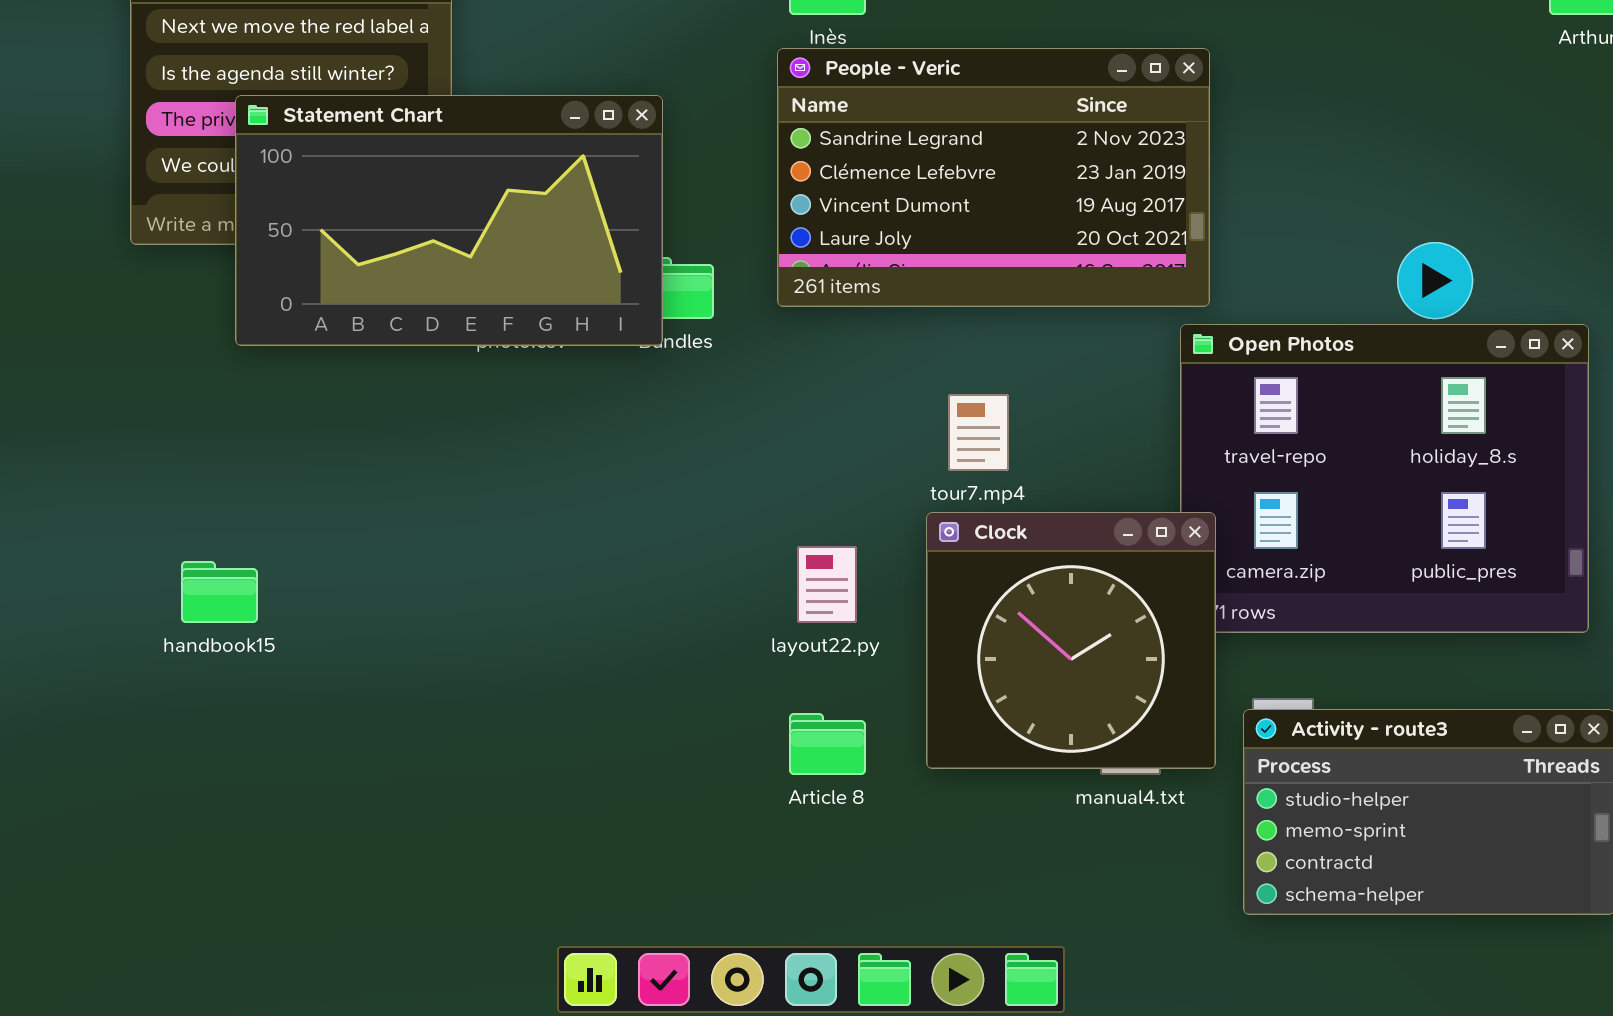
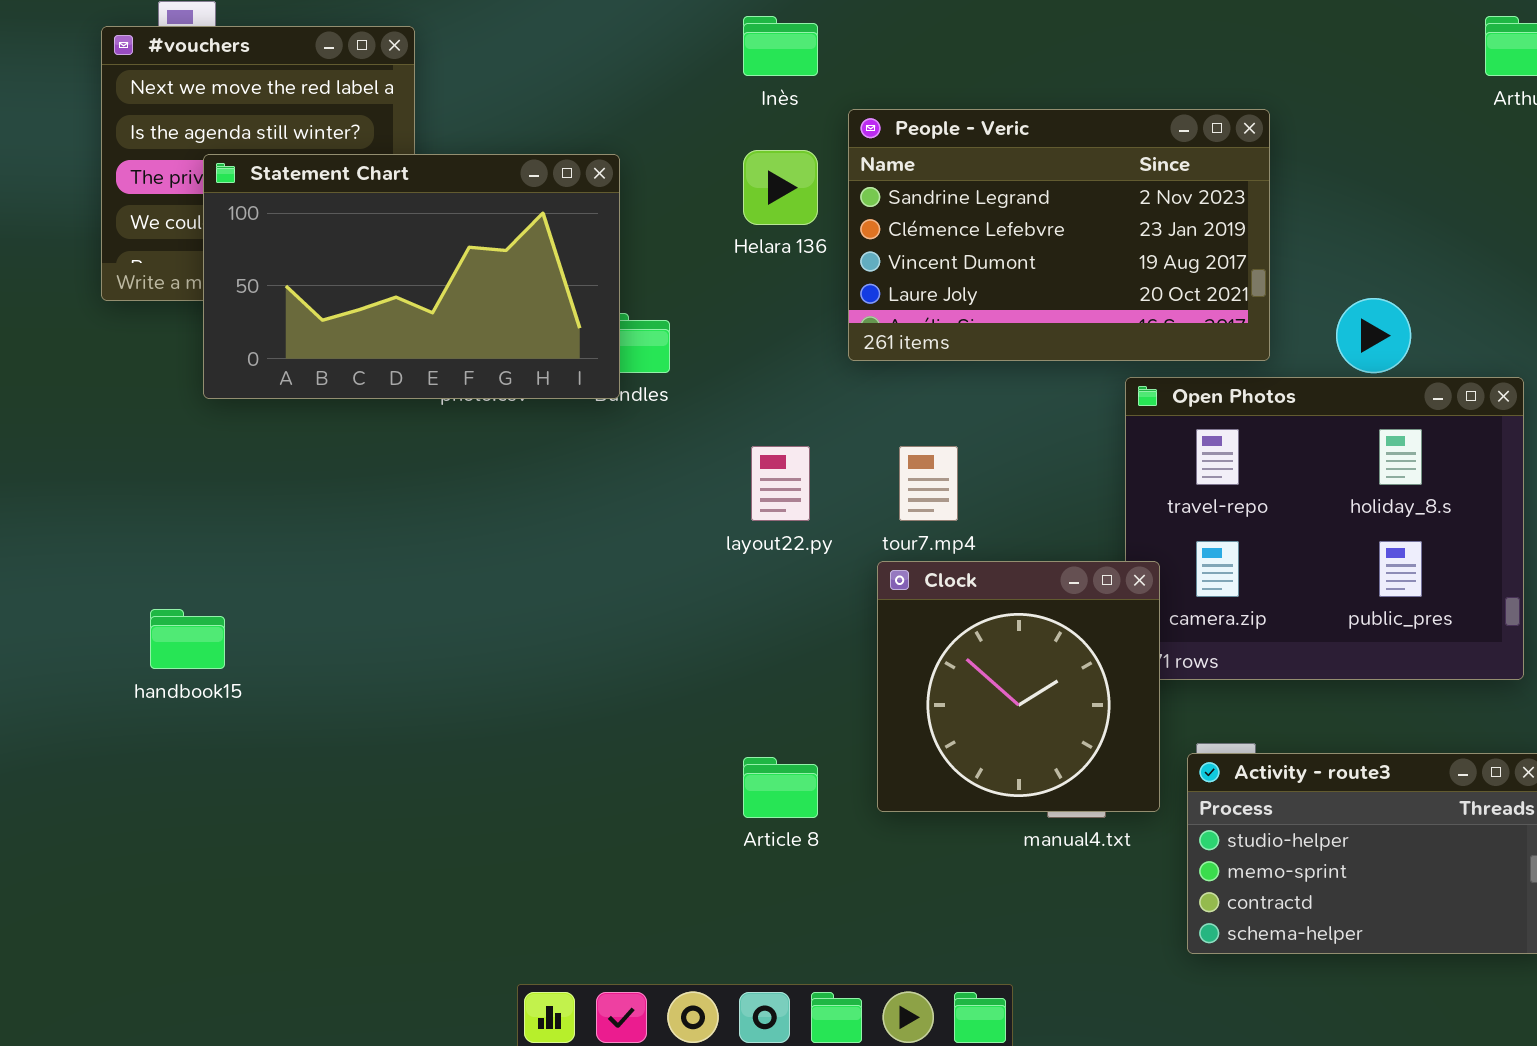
People - Veric: [777,48,1210,307] -> [848,109,1270,361], moved
layout22.py: [797,546,857,623] -> [751,446,810,521], moved

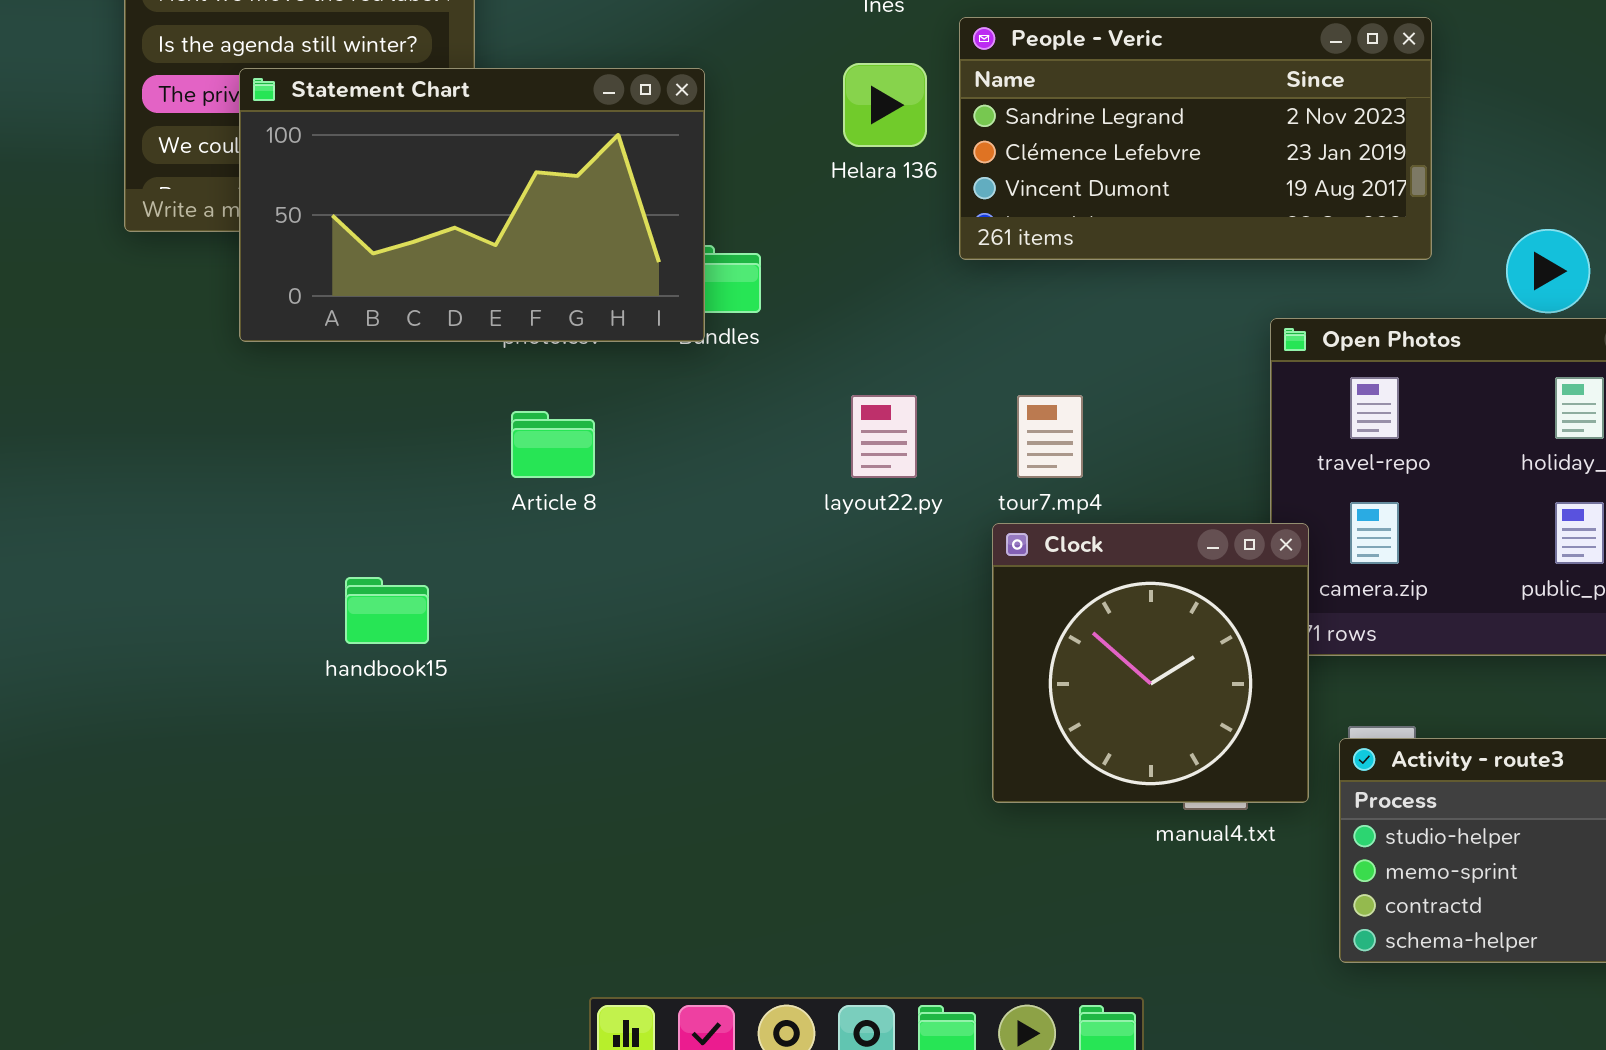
People - Veric: [848,109,1270,361] -> [959,17,1432,260], resized
handbook15: [150,609,225,669] -> [345,577,429,644], moved
Article 8: [743,757,818,818] -> [511,411,595,478], moved

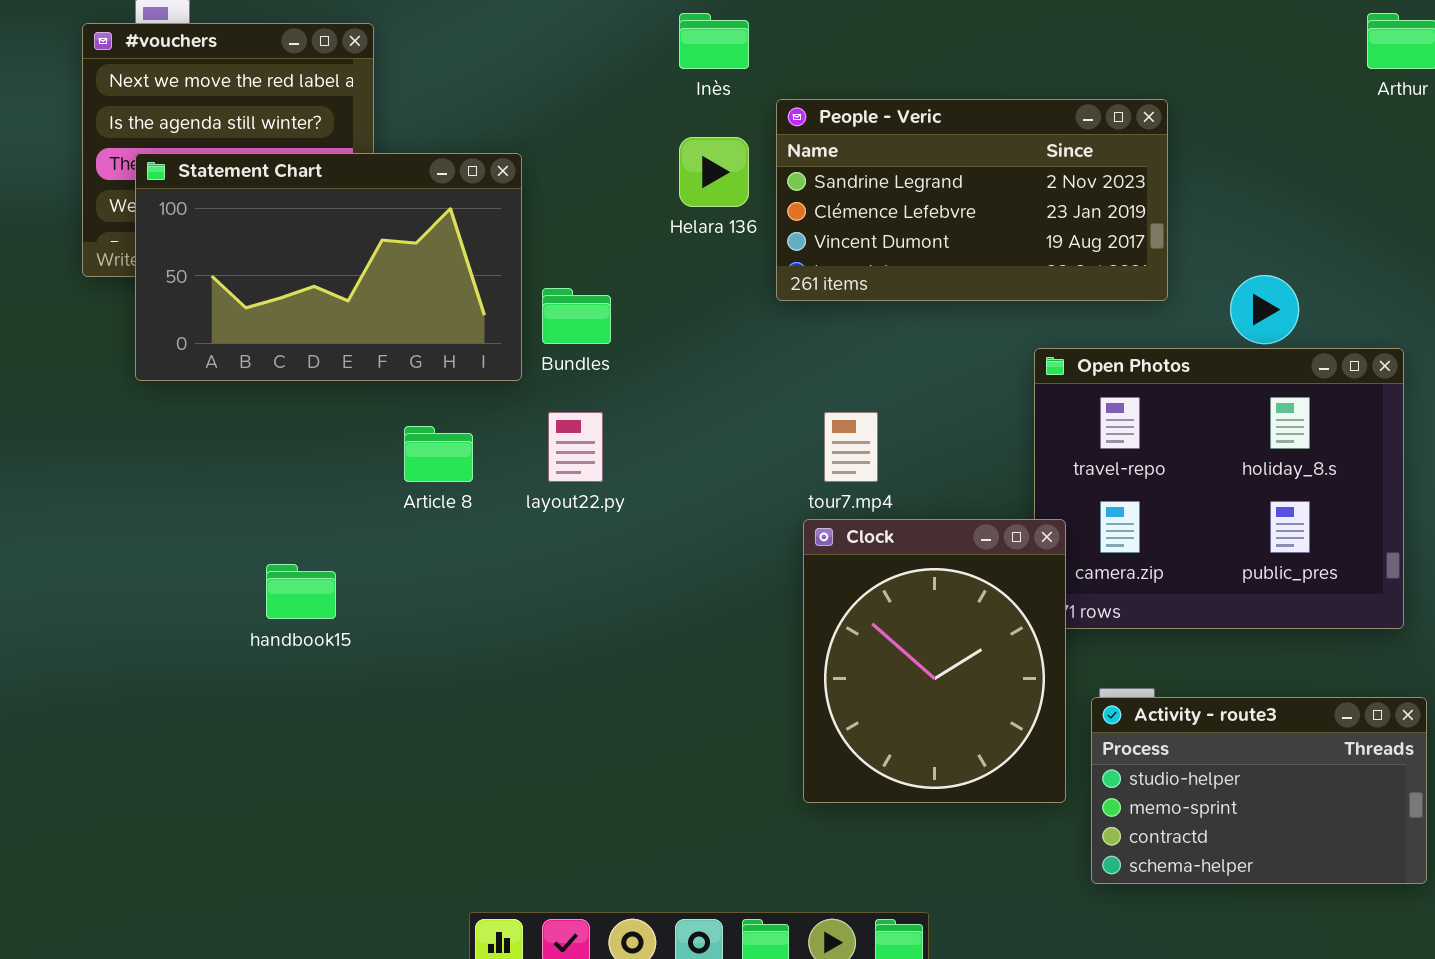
Statement Chart: [239,68,705,342] -> [135,153,522,381], moved
layout22.py: [851,395,917,478] -> [548,412,603,482], moved
Clock: [992,523,1309,803] -> [803,519,1066,803], resized

